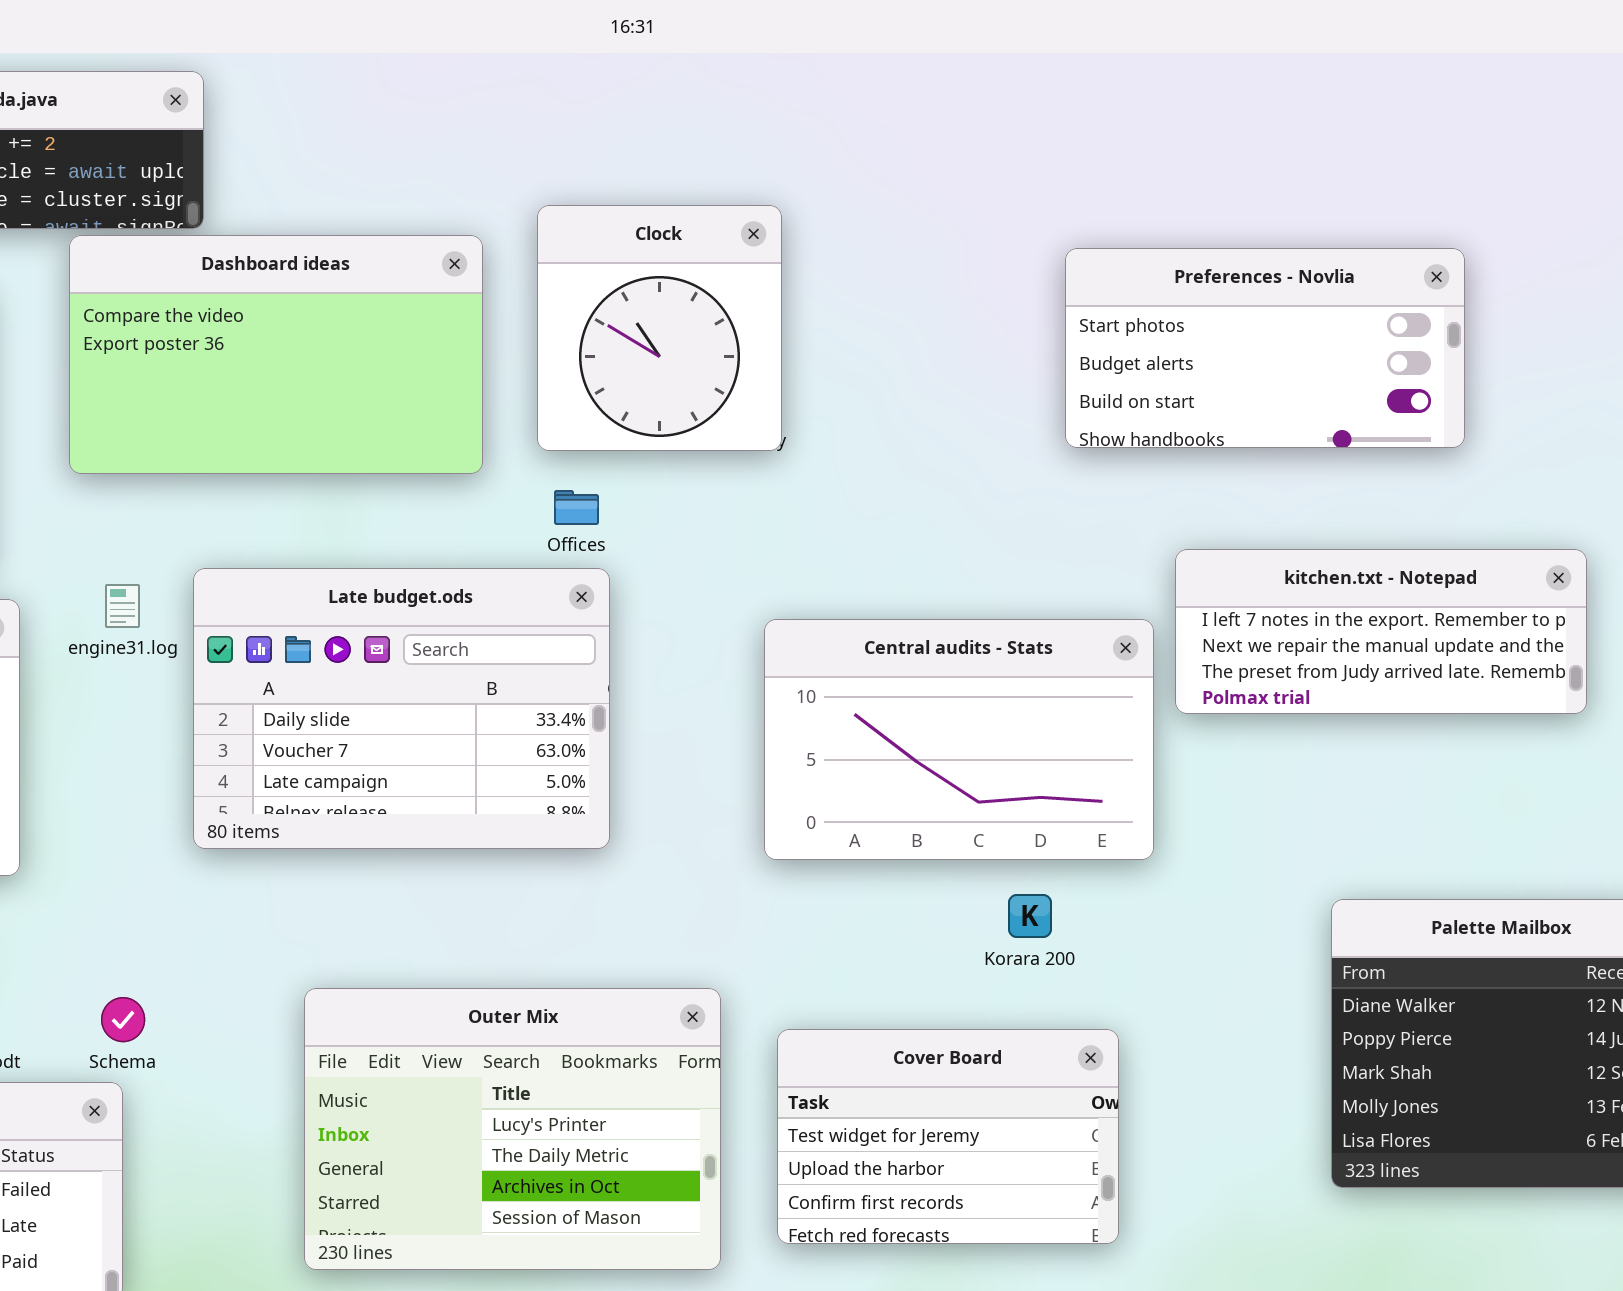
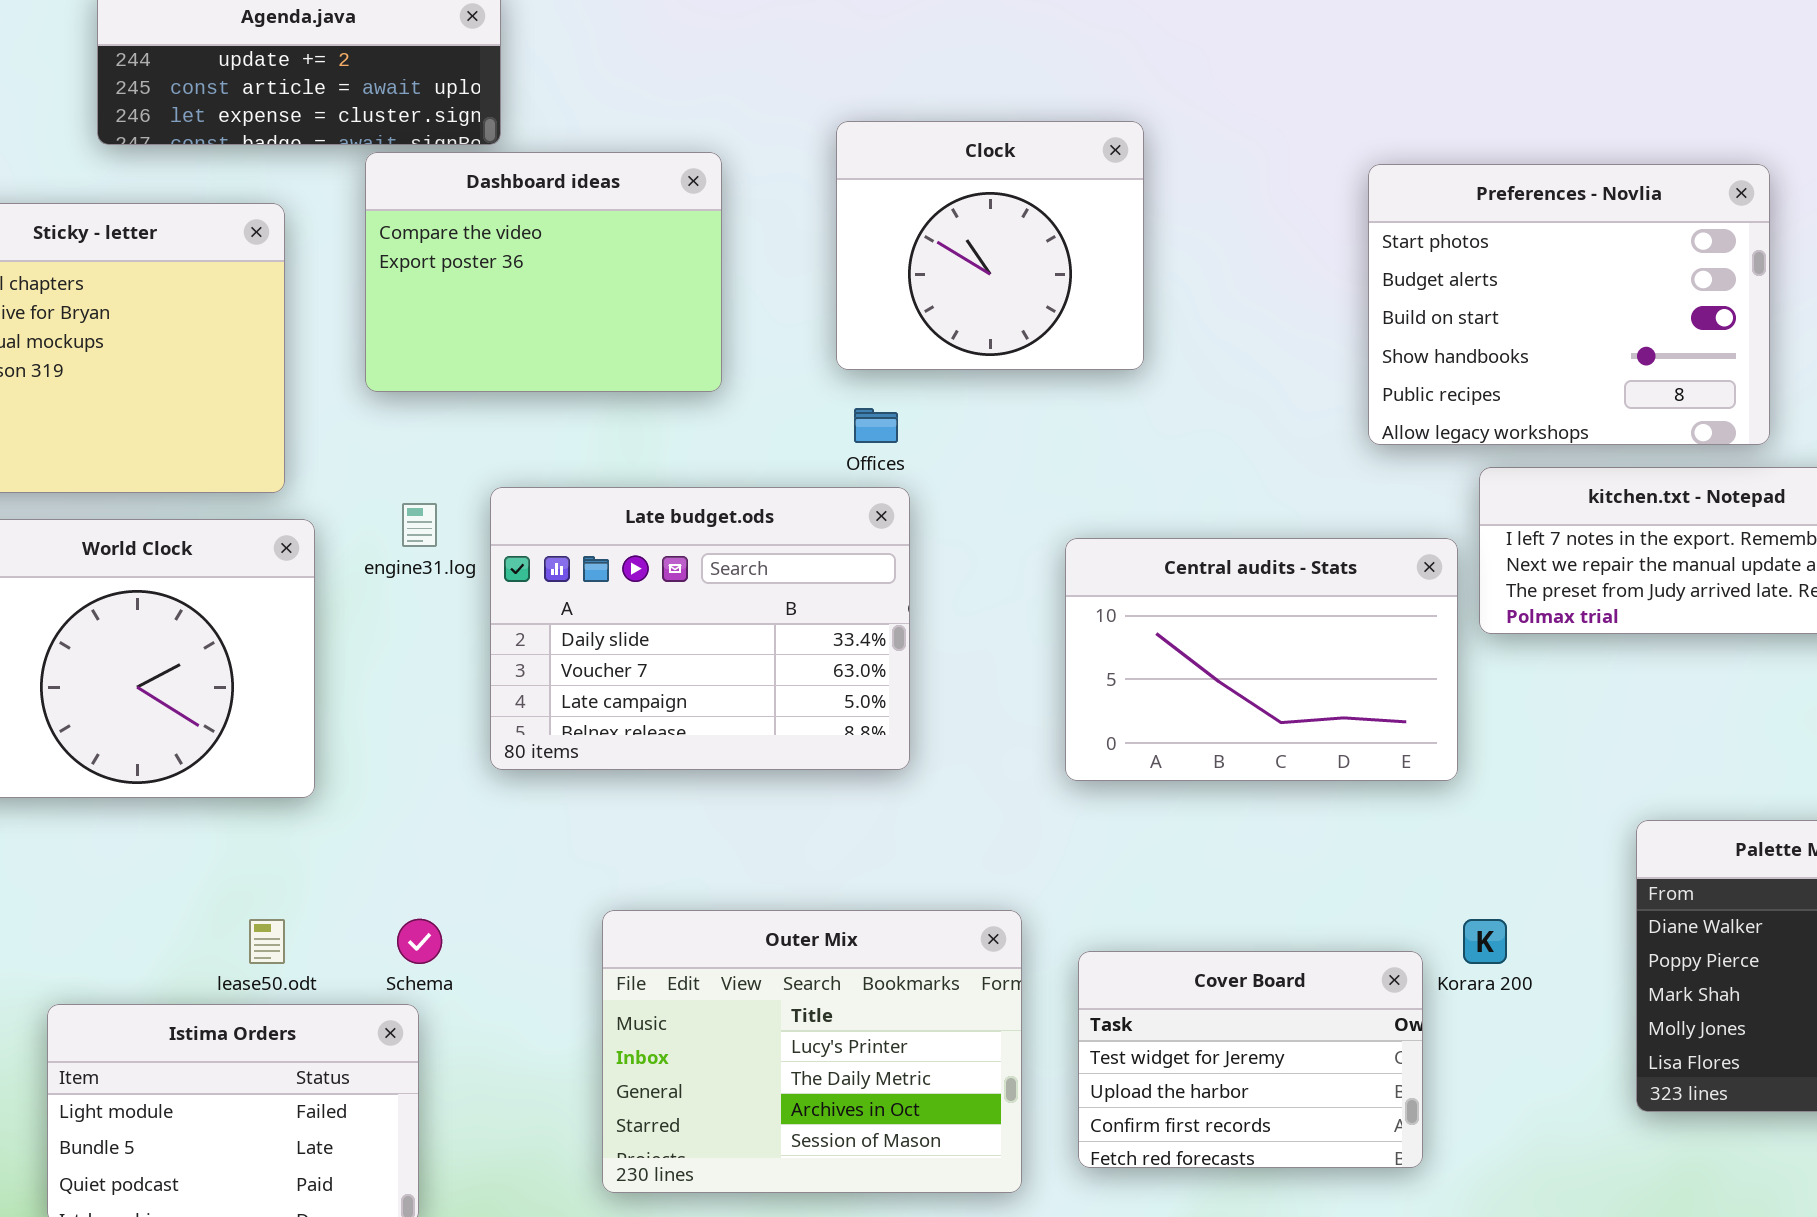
Clock: [537,205,782,451] -> [836,121,1144,370], resized
Dashboard ideas: [69,235,483,474] -> [365,152,722,392], resized
Preferences - Novlia: [1065,248,1465,448] -> [1368,164,1770,445], resized
Korara 200: [1008,894,1052,938] -> [1463,919,1507,964], moved

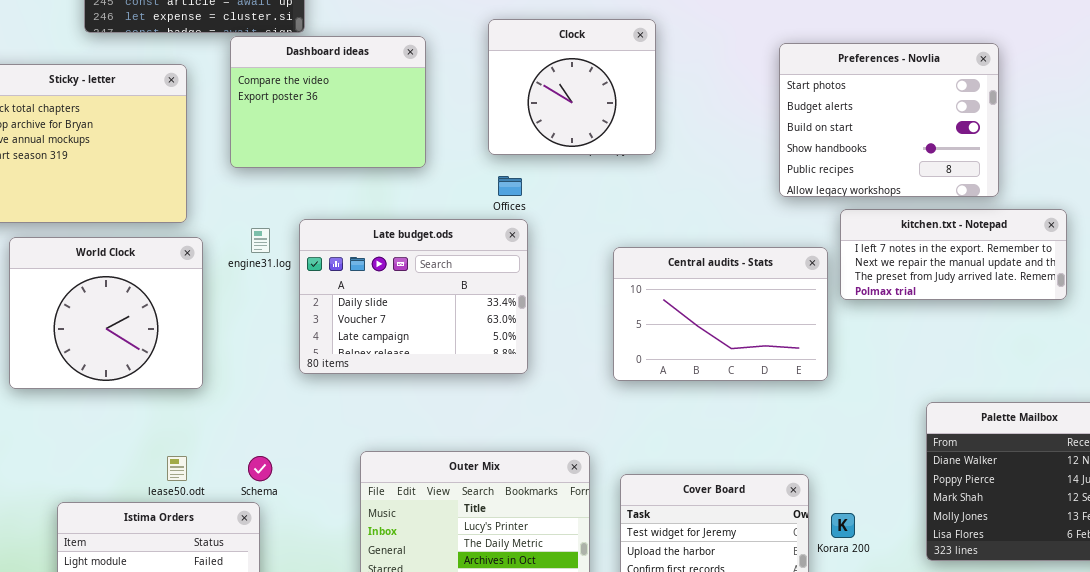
Korara 200: [1463,919,1507,964] -> [831,513,855,538], moved

